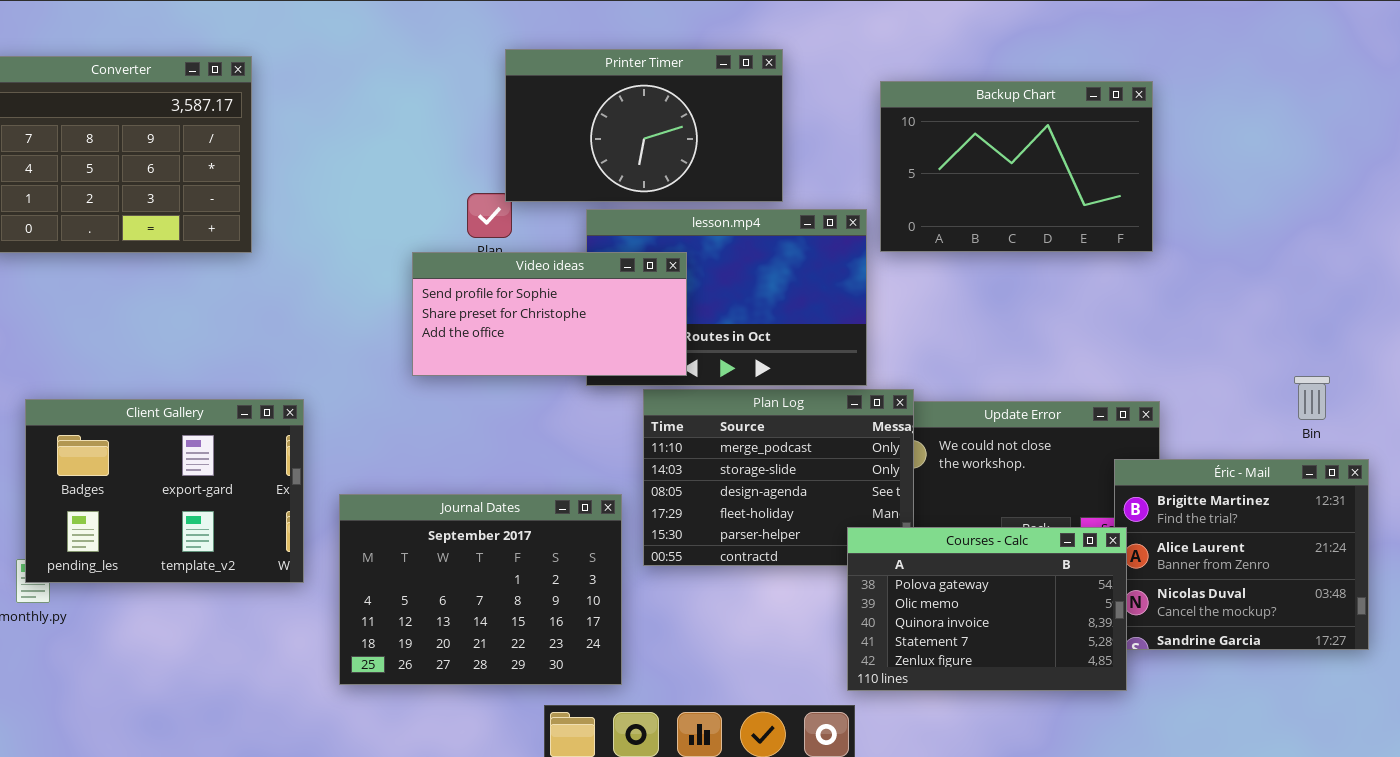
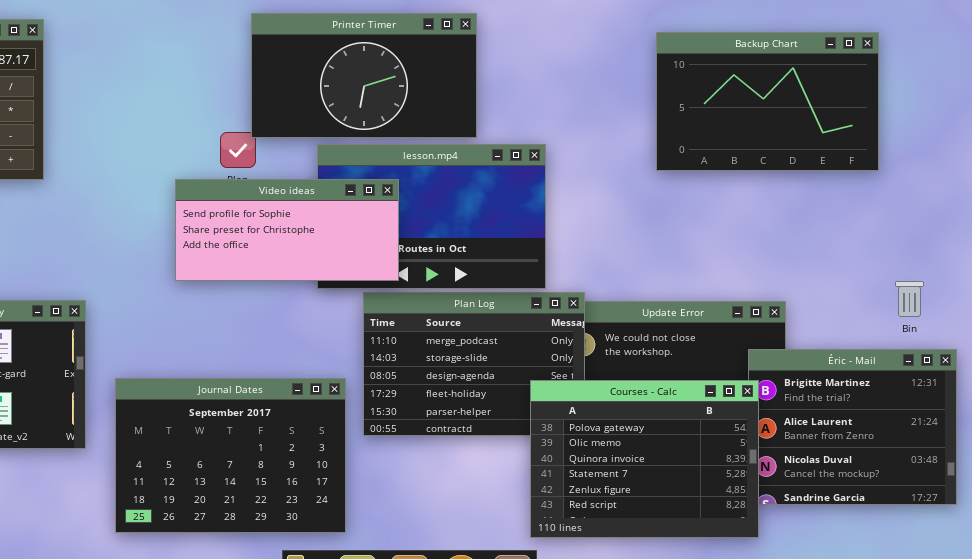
Backup Chart: [880,81,1153,252] -> [656,32,879,171], moved
Courses - Calc: [847,527,1127,691] -> [530,380,759,538], resized

